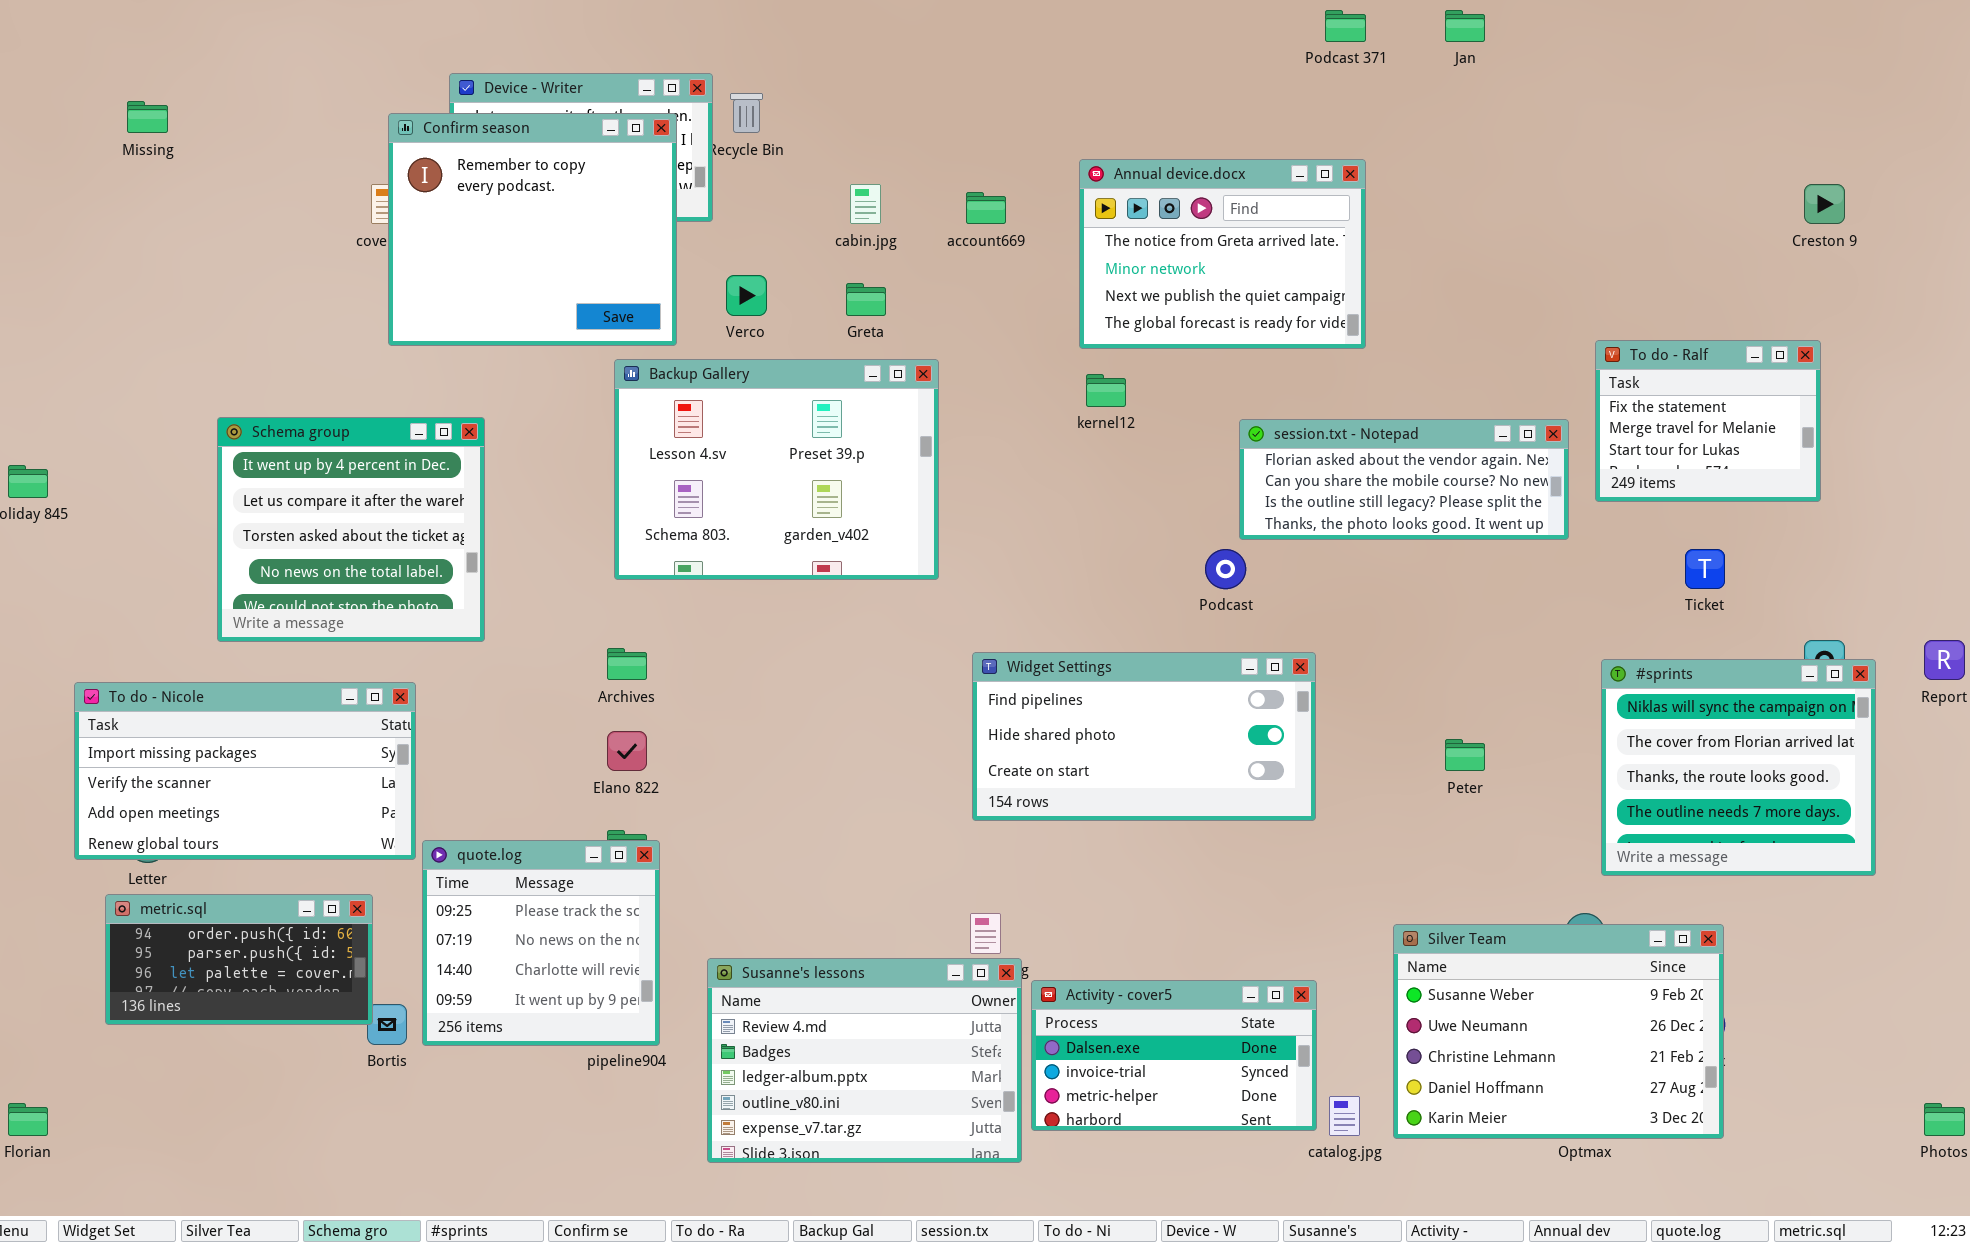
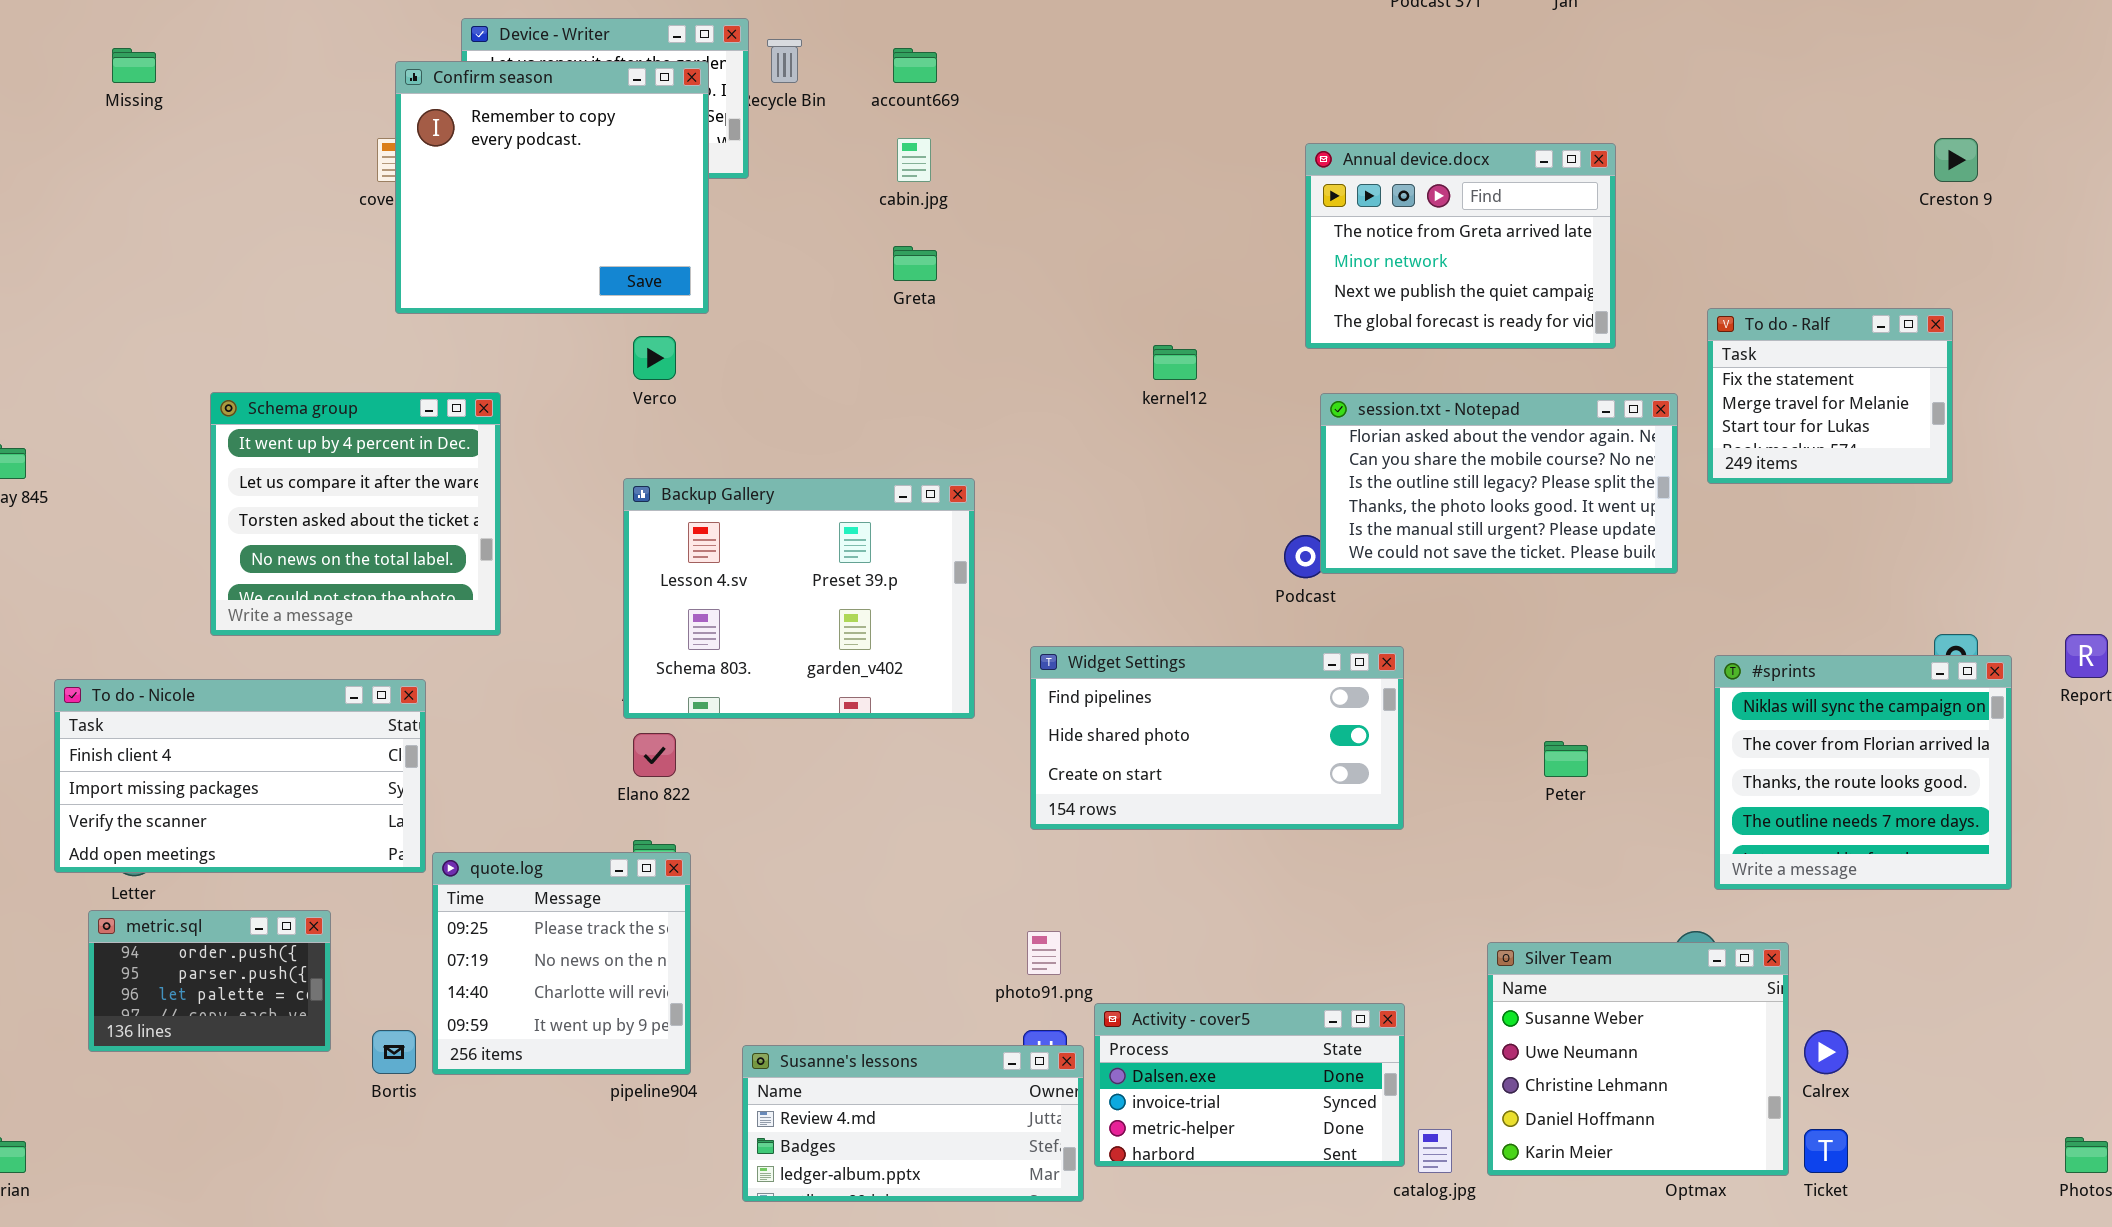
Annual device.docx: [1079,159,1366,349] -> [1305,143,1616,349], moved
account669: [966,192,1006,224] -> [893,48,937,83], moved
Verco: [726,275,767,316] -> [633,336,676,380], moved
Backup Gallery: [614,359,939,580] -> [623,478,975,719], moved
session.txt - Notepad: [1239,419,1569,540] -> [1320,393,1678,574], resized
Ticket: [1685,549,1725,589] -> [1804,1129,1848,1173], moved
To do - Nicole: [74,682,416,860] -> [54,679,426,873], scrolled up 1 row
metric.sql: [105,894,373,1025] -> [88,910,331,1052], resized
Silver Team: [1393,924,1724,1139] -> [1487,942,1789,1176], resized
Susanne's lessons: [707,958,1022,1163] -> [742,1045,1084,1202], resized

